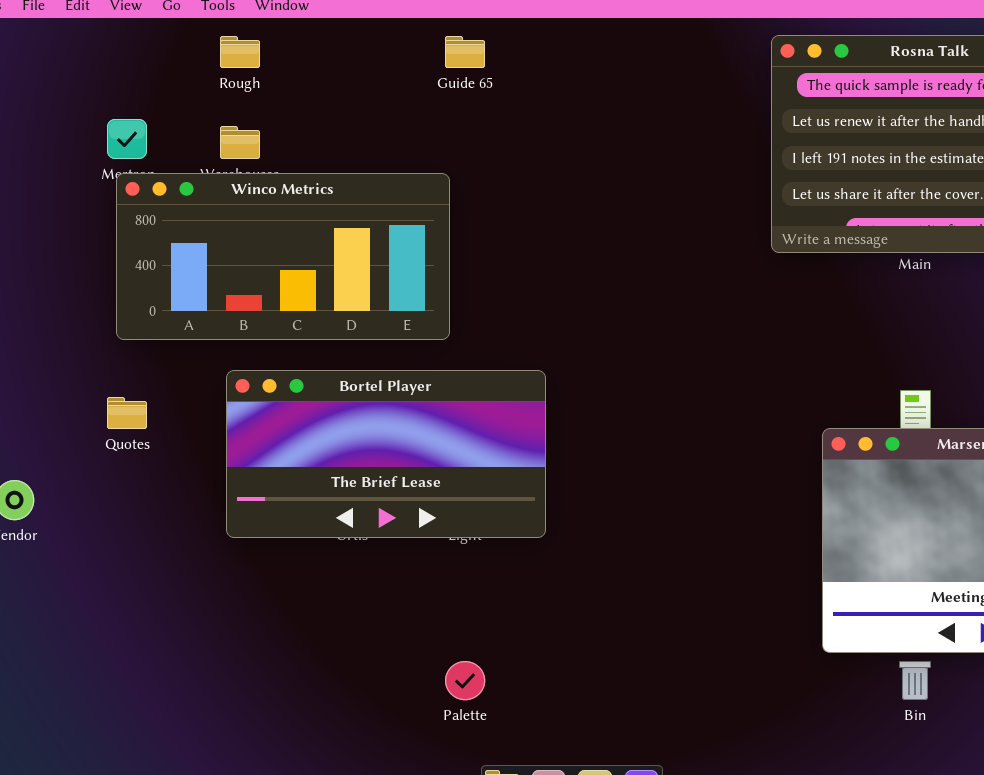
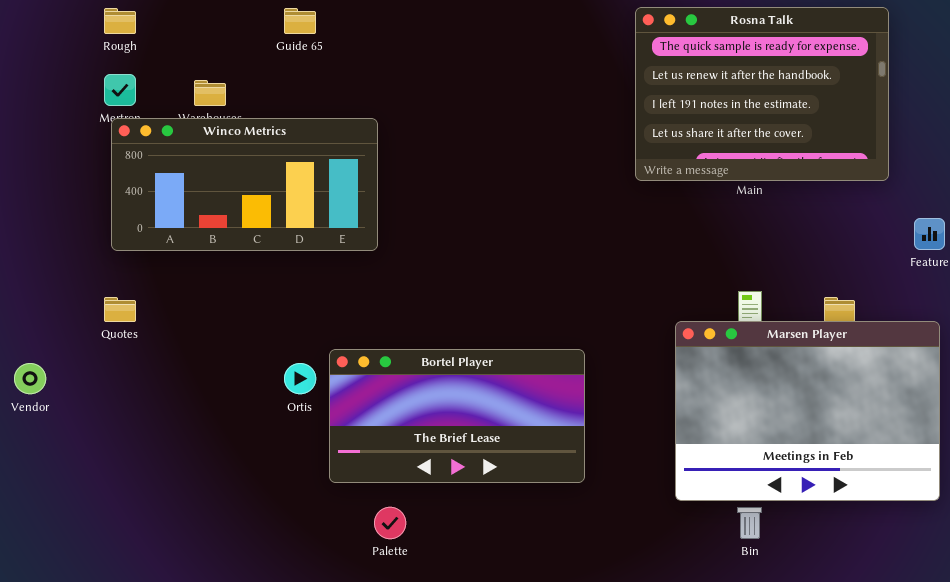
Rough: [220,36,260,68] -> [104,8,136,34], moved
Guide 65: [445,36,485,68] -> [284,8,316,34], moved
Bortel Player: [226,370,546,538] -> [329,349,585,483], moved

